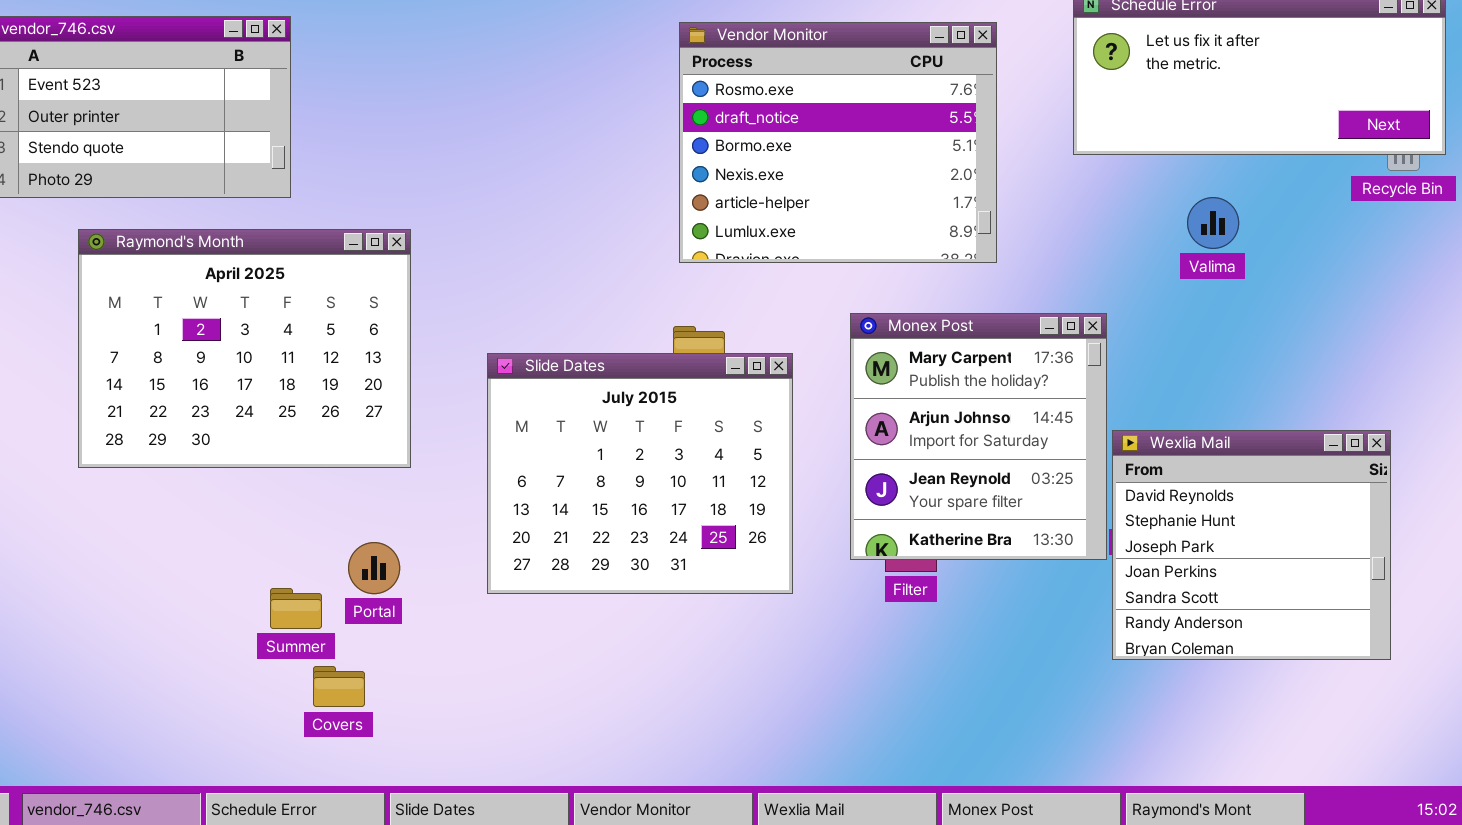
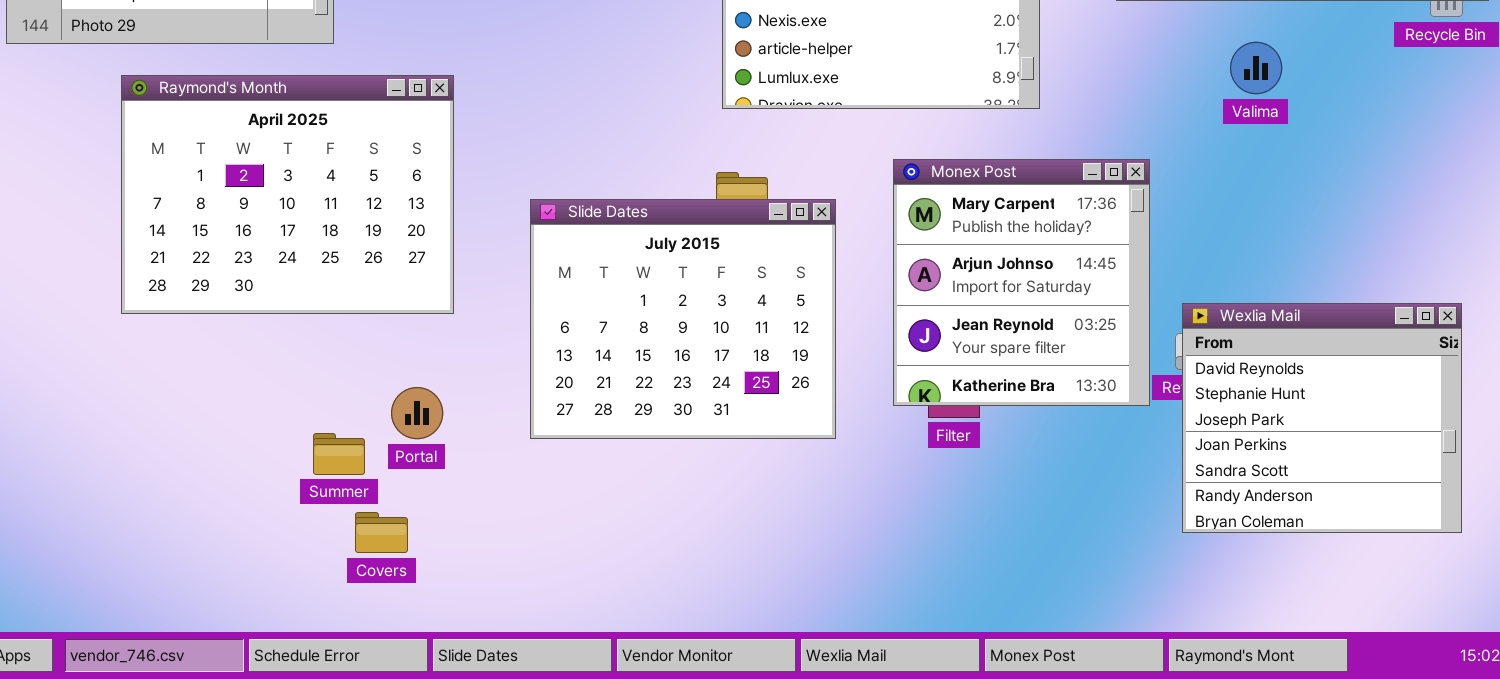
Wexlia Mail: [1112,430,1391,660] -> [1182,303,1462,533], moved

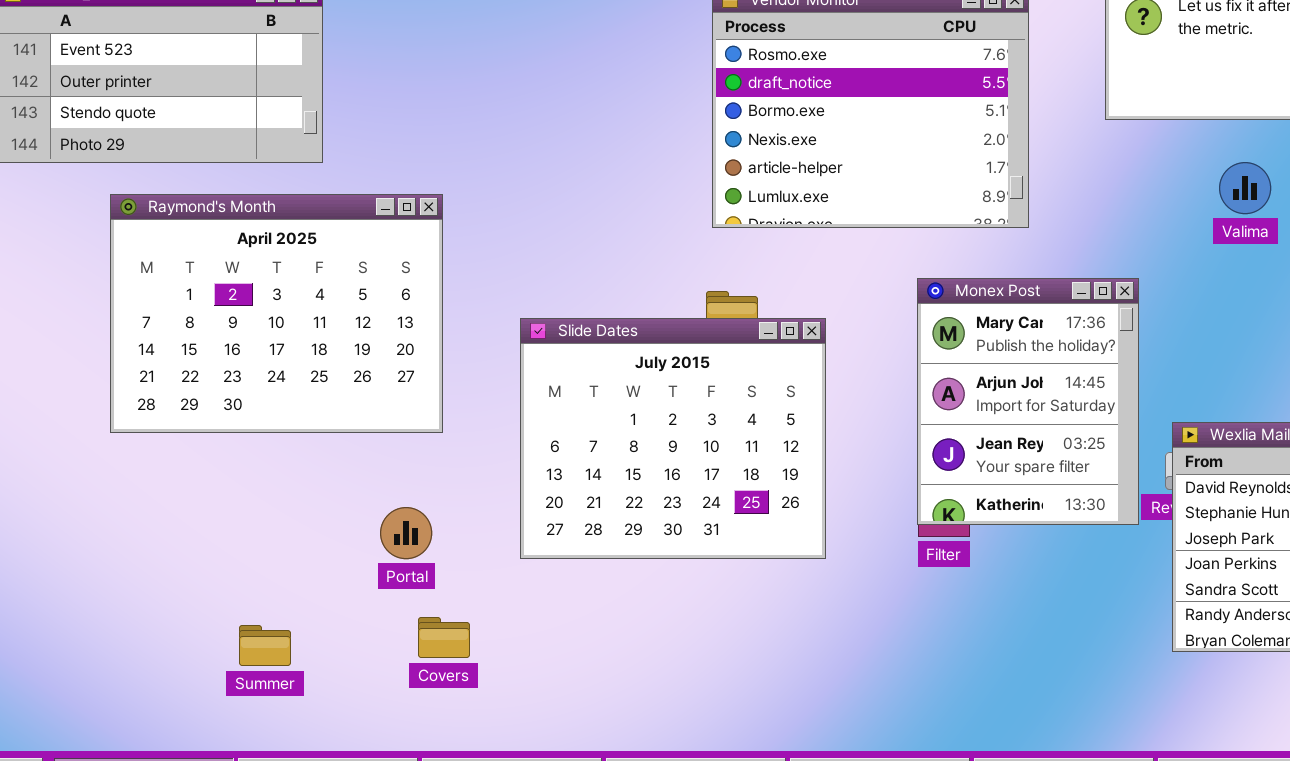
Monex Post: [893,159,1150,406] -> [917,278,1139,525], resized
Summer: [313,433,365,475] -> [239,625,291,666], moved
Covers: [355,512,408,553] -> [418,617,470,658], moved

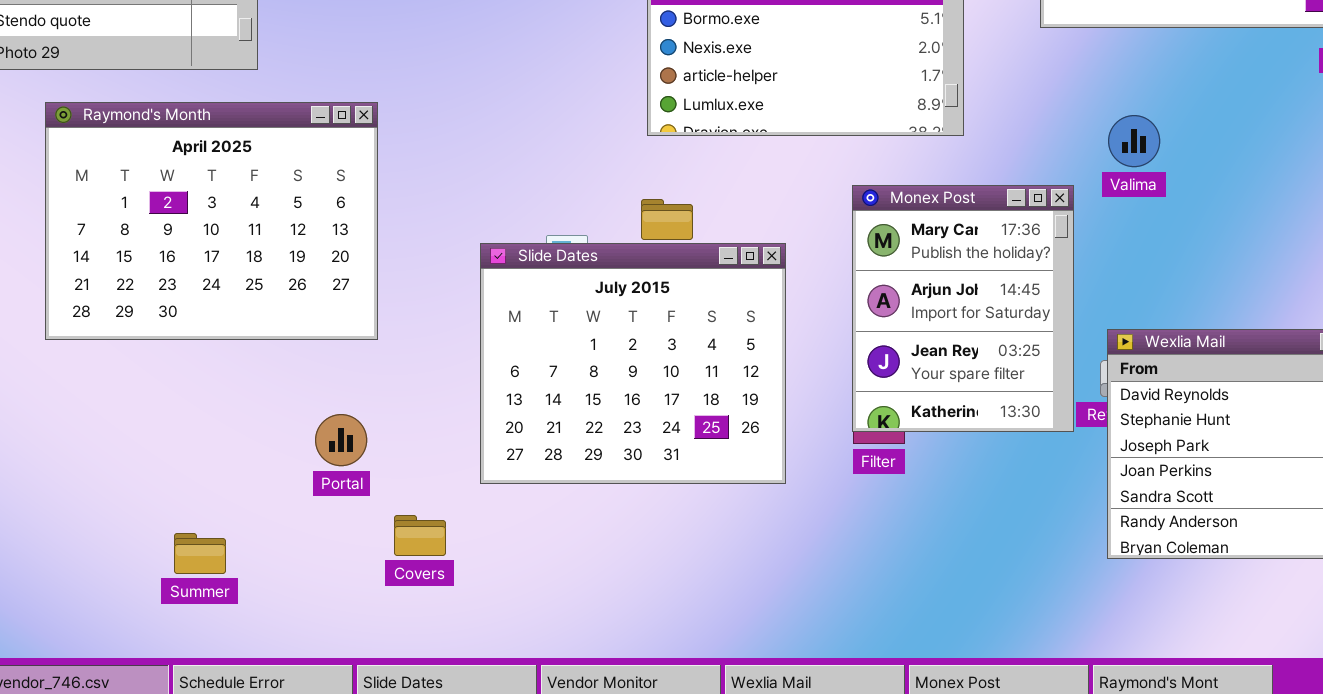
Valima: [1219,162,1271,214] -> [1108,115,1160,167], moved
Slide Dates: [520,318,826,559] -> [480,243,786,484], moved
Covers: [418,617,470,658] -> [394,515,446,556], moved

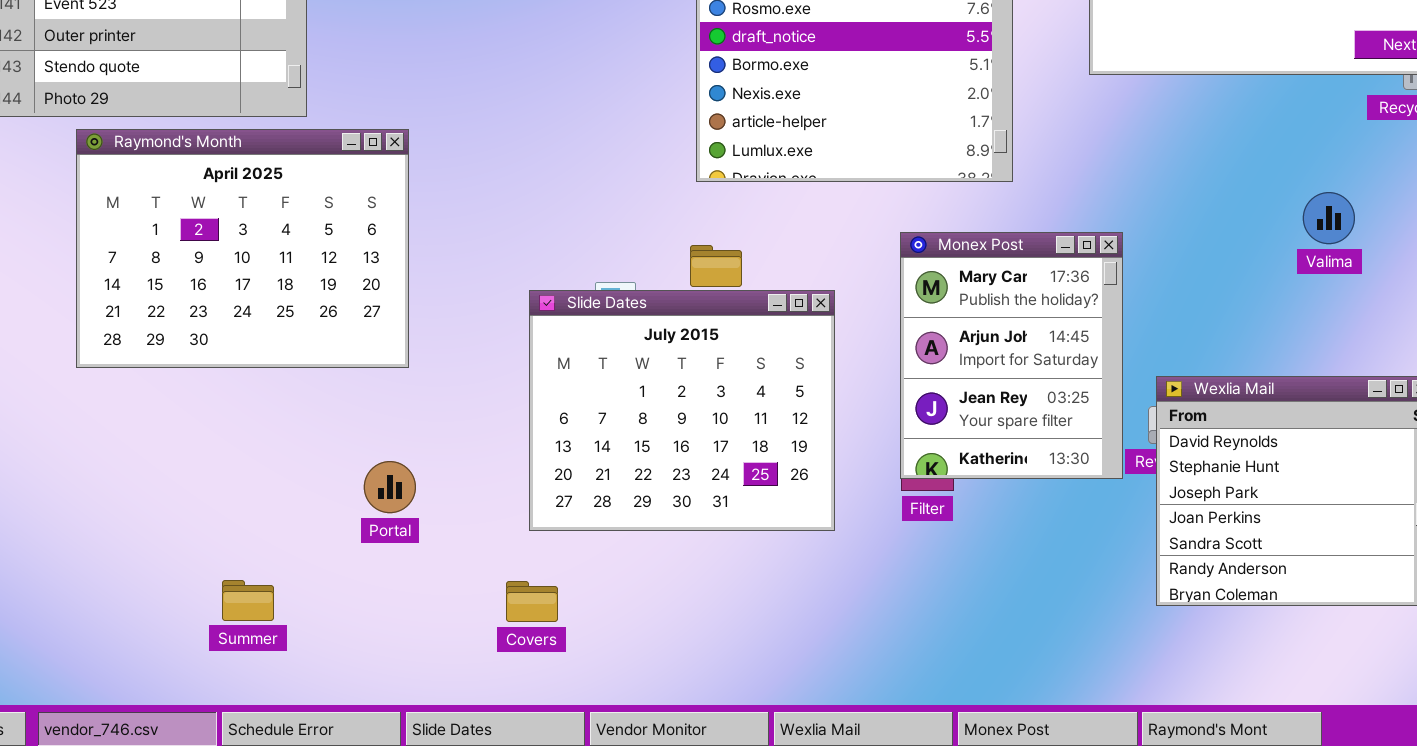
Raymond's Month: [45,102,378,340] -> [76,129,409,368], moved
Valima: [1108,115,1160,167] -> [1303,192,1355,244], moved
Covers: [394,515,446,556] -> [506,581,558,622], moved

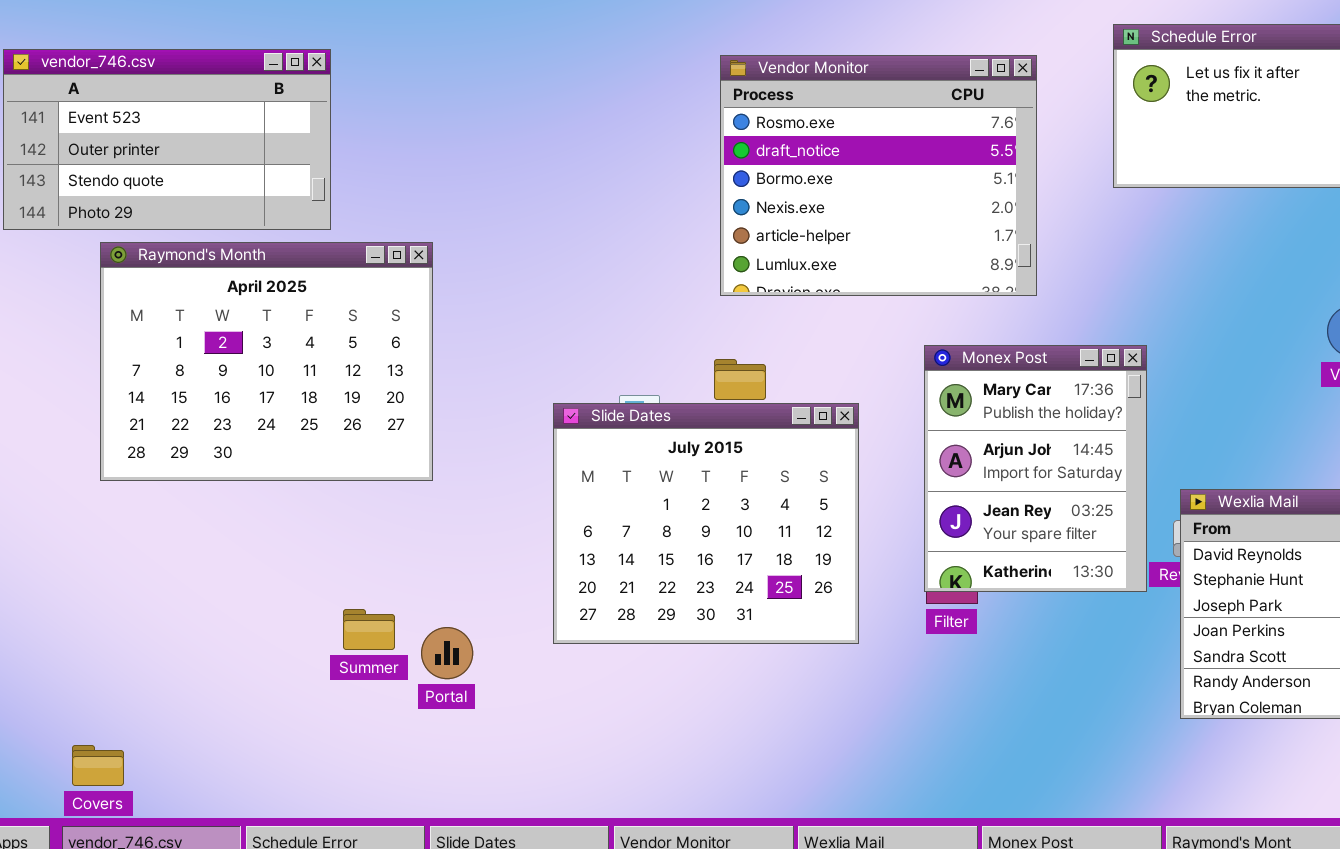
Portal: [364,461,416,513] -> [421,627,473,679], moved
Summer: [222,580,274,621] -> [343,609,395,650], moved
Covers: [506,581,558,622] -> [72,745,124,786], moved

